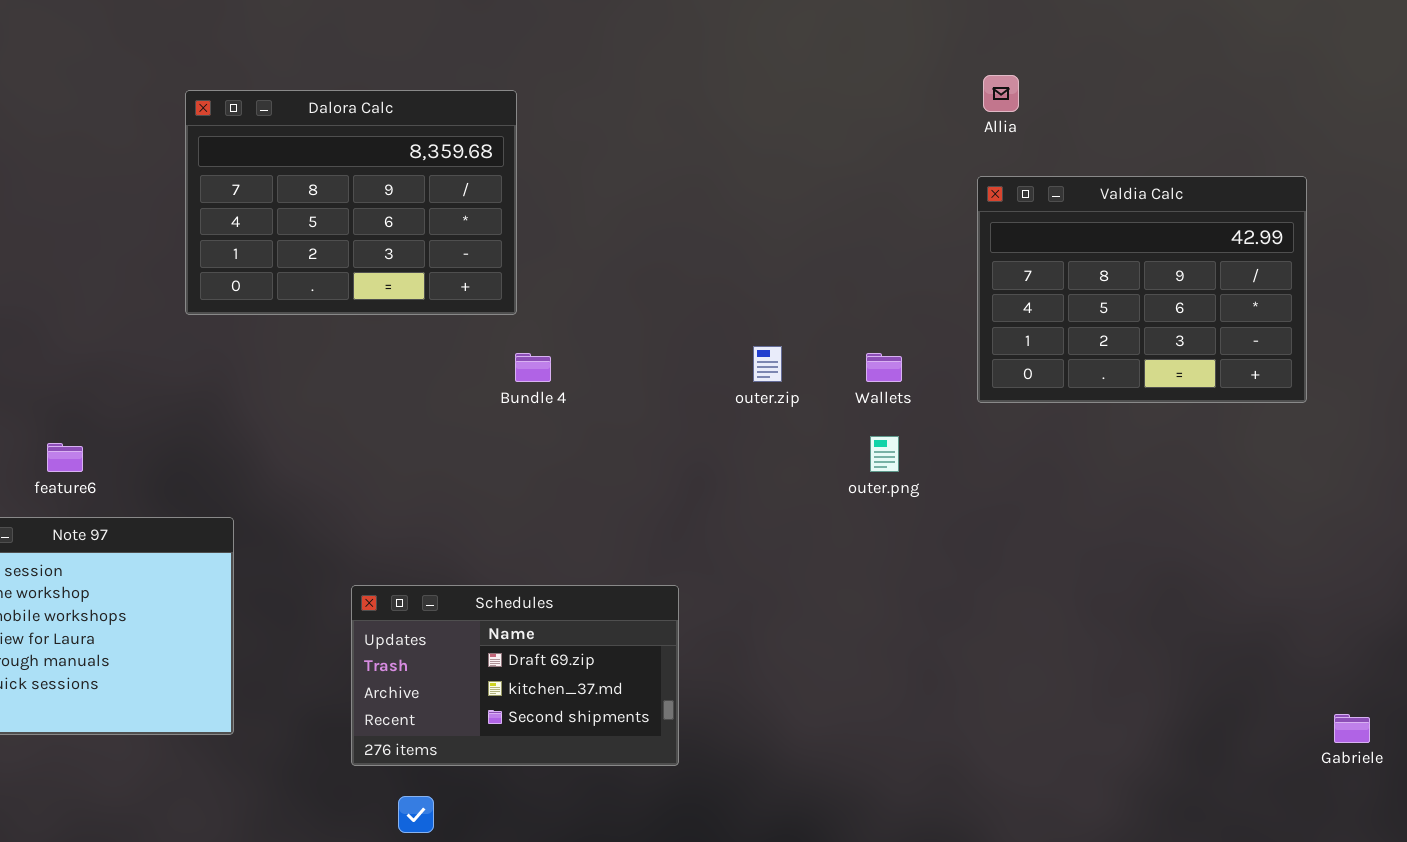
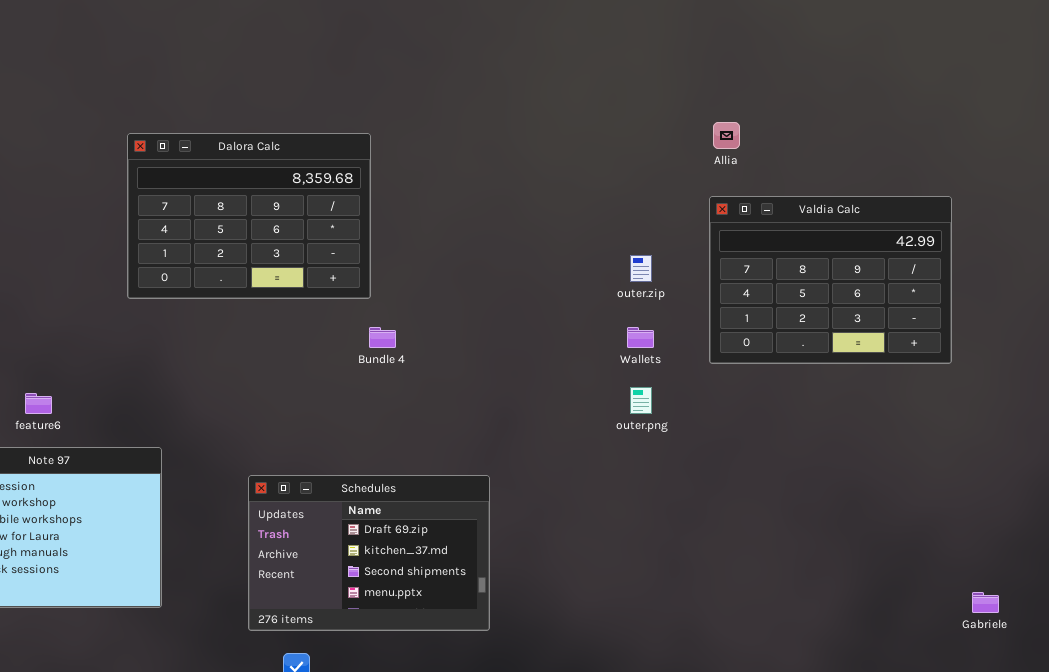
outer.zip: [753,346,782,382] -> [630,255,652,282], moved
Schedules: [351,585,679,766] -> [248,475,490,631], resized

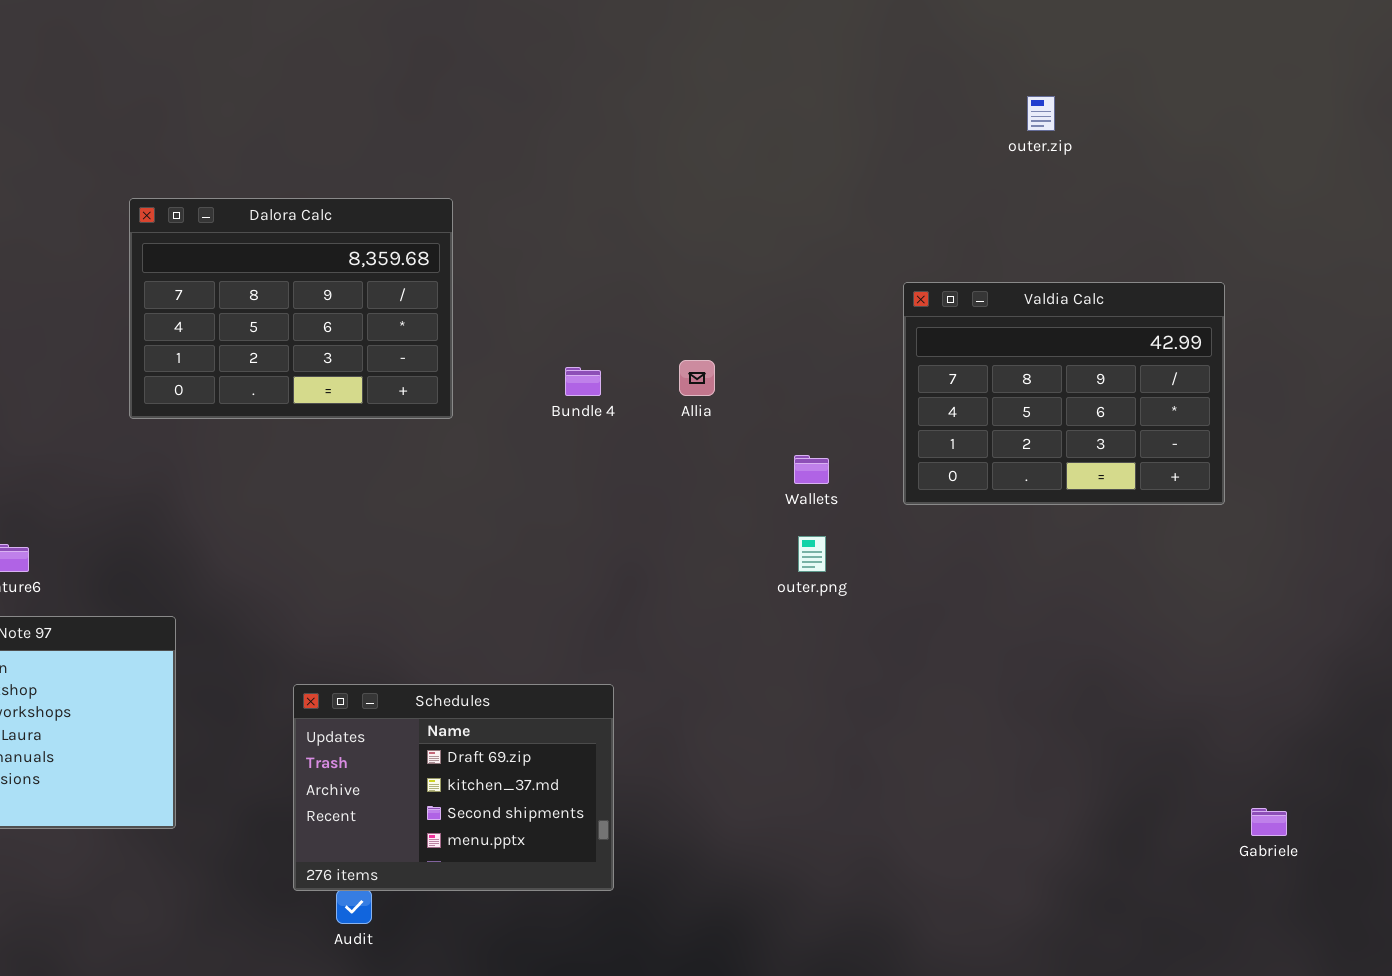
Allia: [713,122,740,149] -> [679,360,715,396], moved
outer.zip: [630,255,652,282] -> [1027,96,1055,131], moved
Bundle 4: [369,327,396,348] -> [565,367,601,396], moved
Schedules: [248,475,490,631] -> [293,684,614,891], moved

